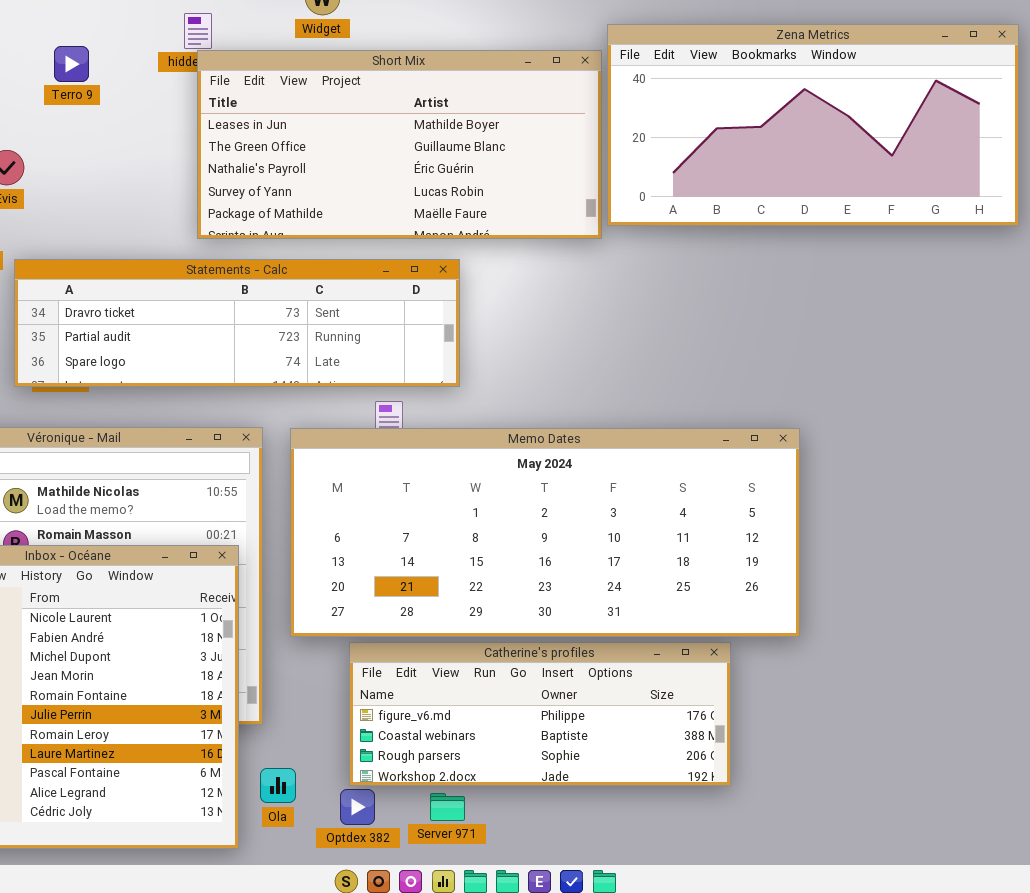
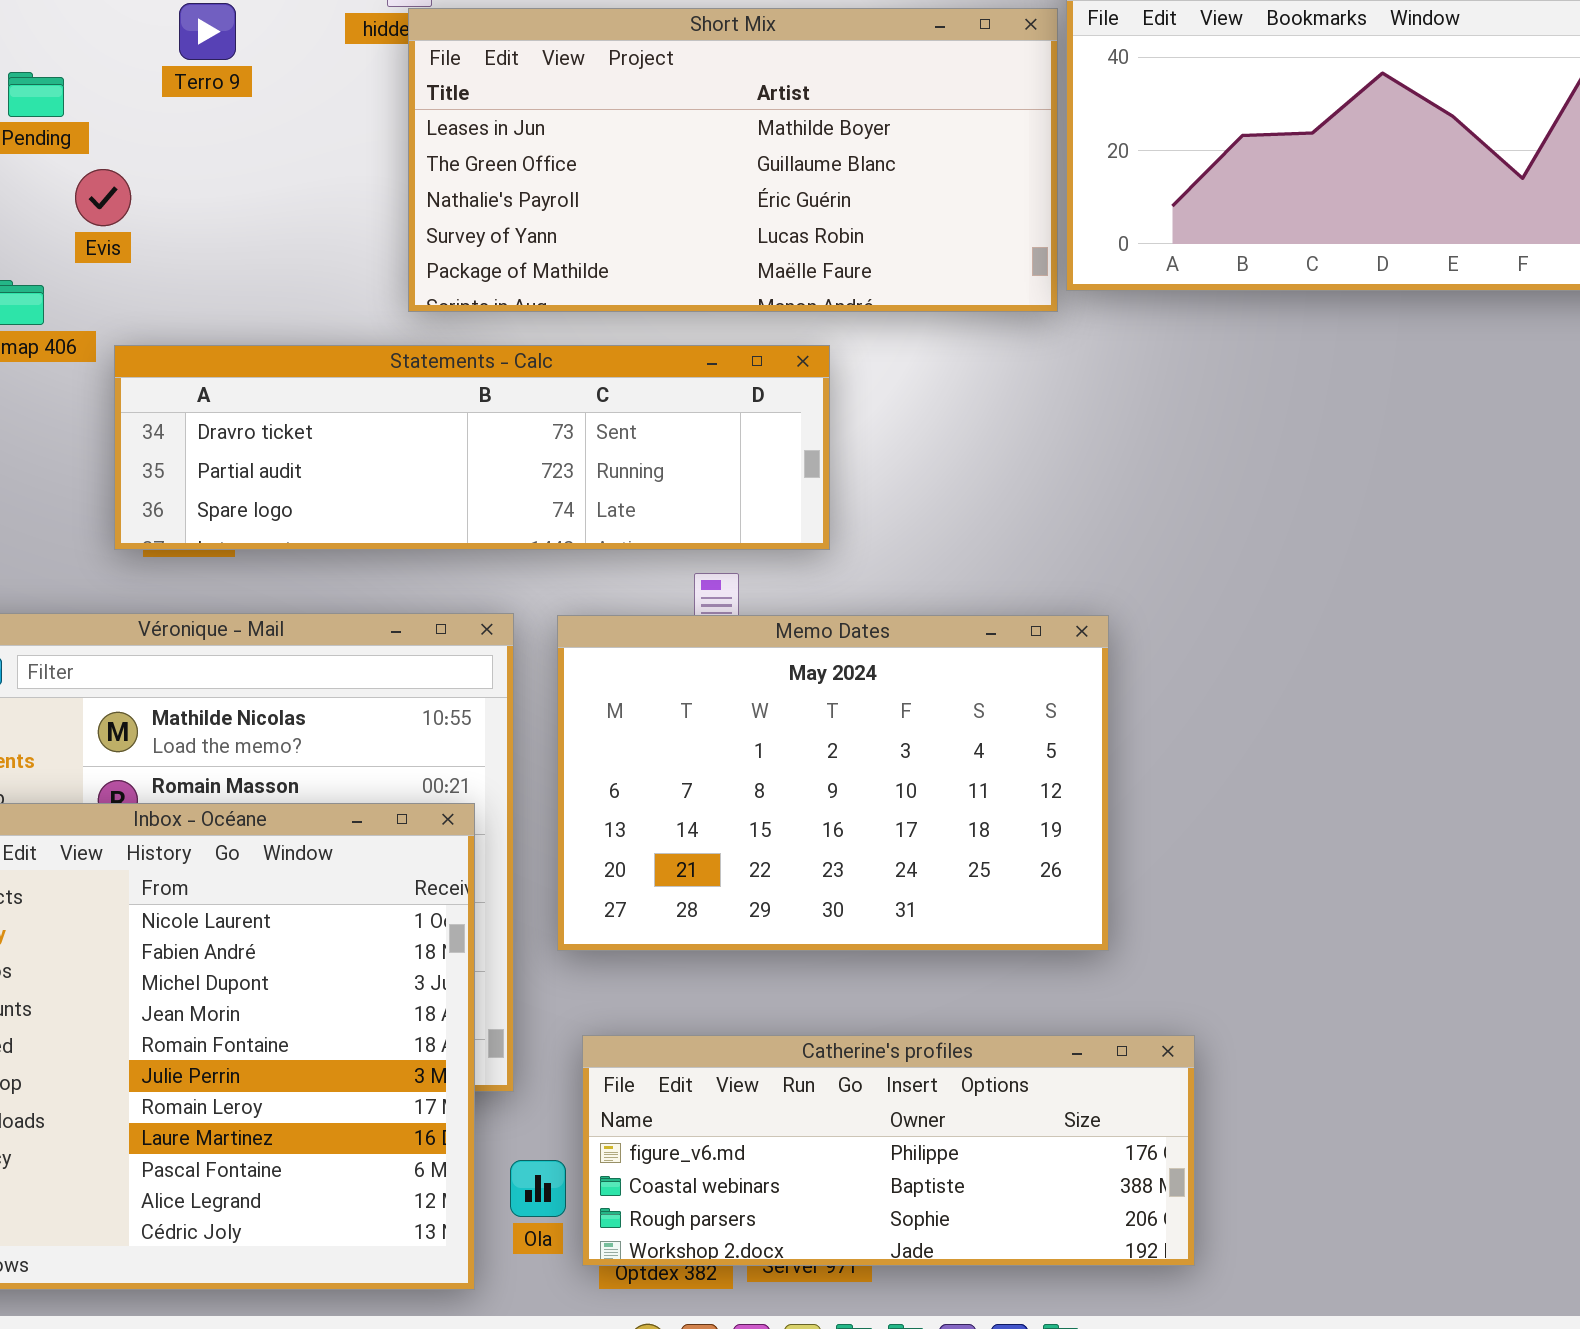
Memo Dates: [290,428,800,637] -> [557,615,1109,951], resized
Catherine's profiles: [349,642,731,786] -> [582,1035,1195,1266], moved

